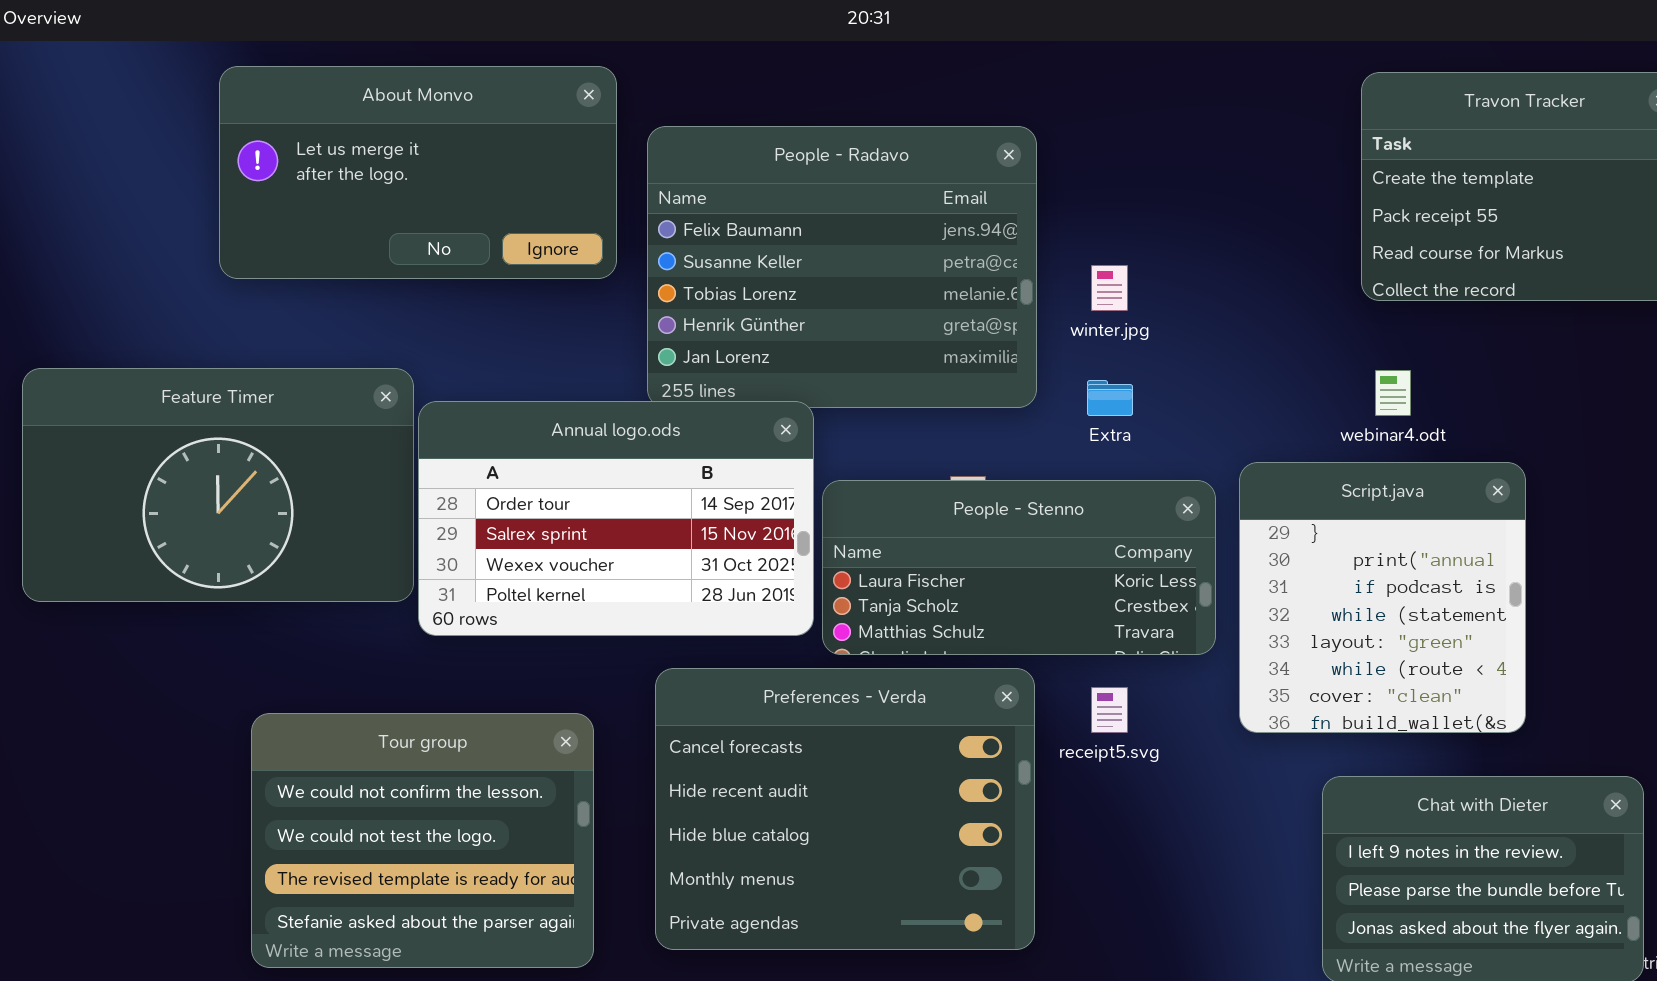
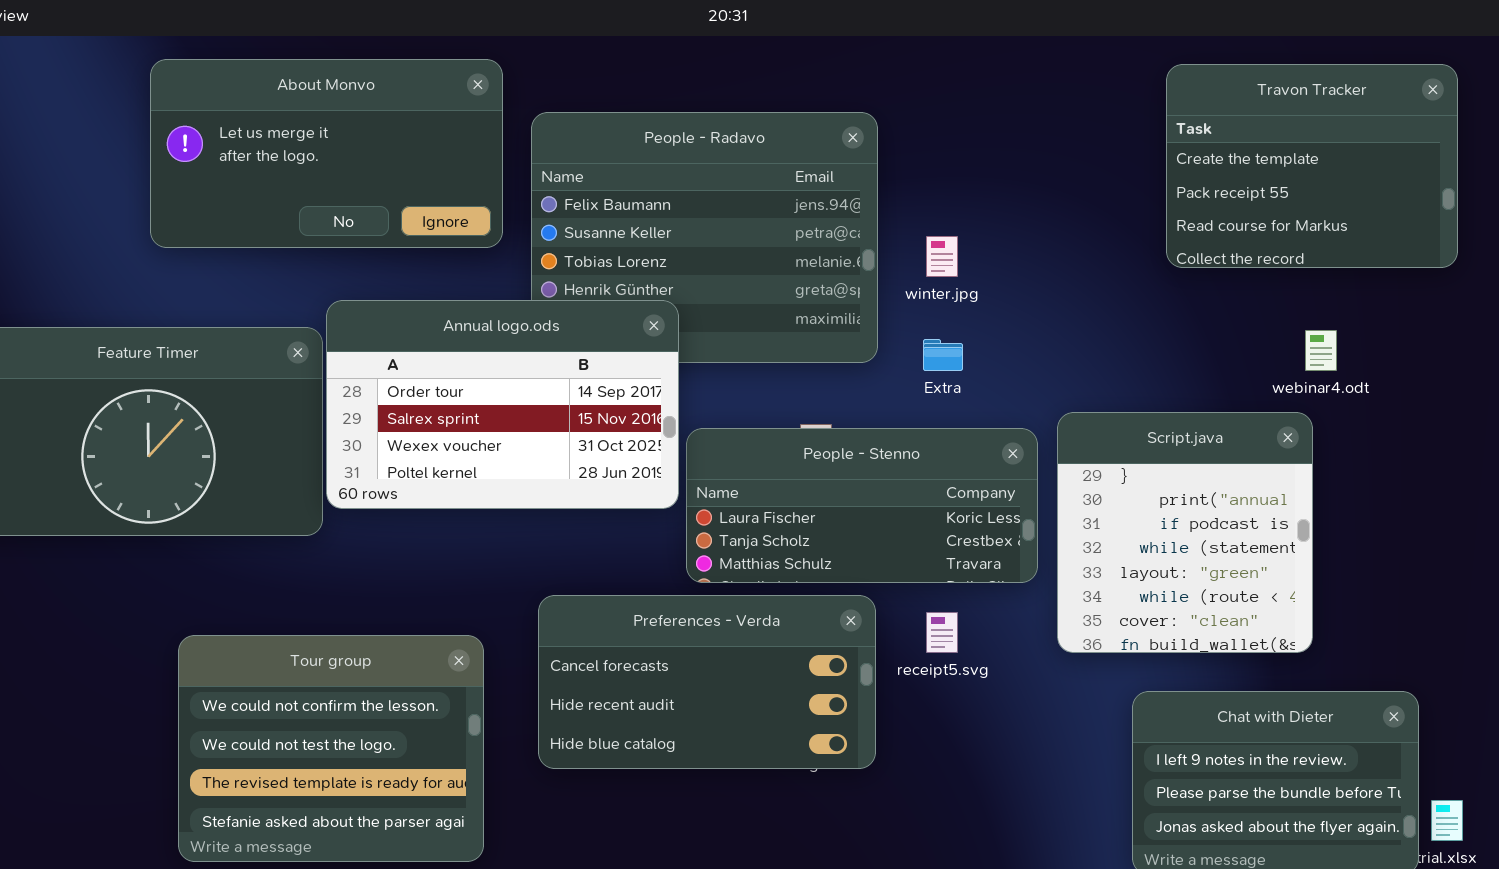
webinar4.odt: [1375,370,1411,416] -> [1305,330,1337,371], moved
Annual logo.ods: [418,401,814,636] -> [326,300,679,509], moved
Preferences - Verda: [655,668,1035,950] -> [538,595,876,769], resized

